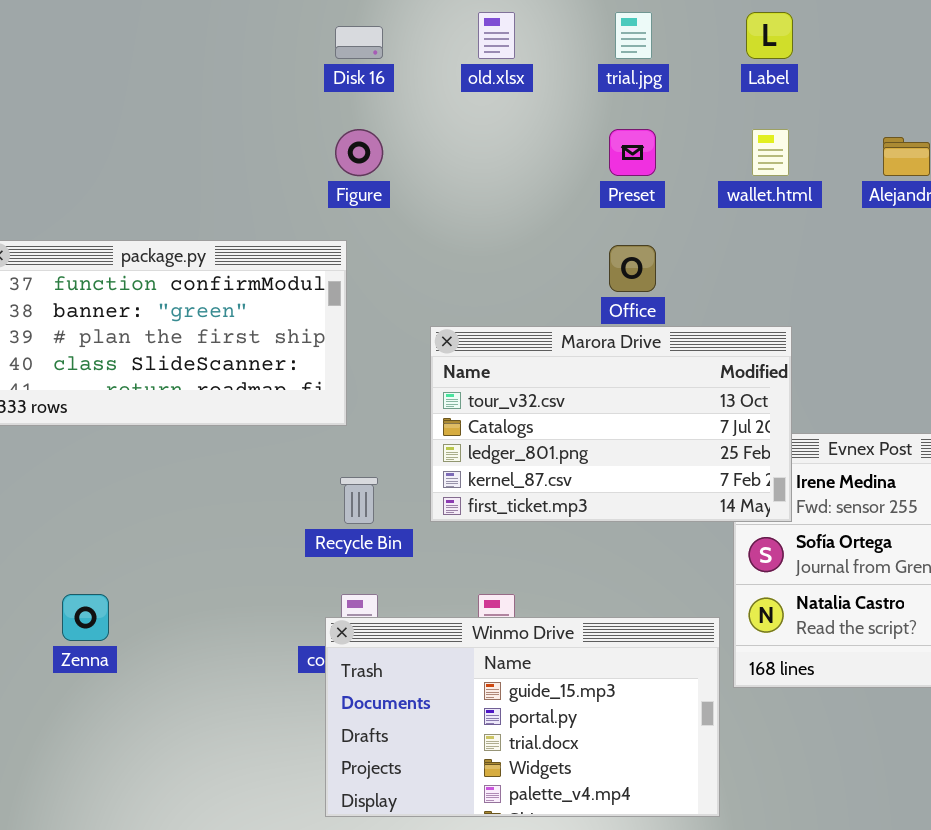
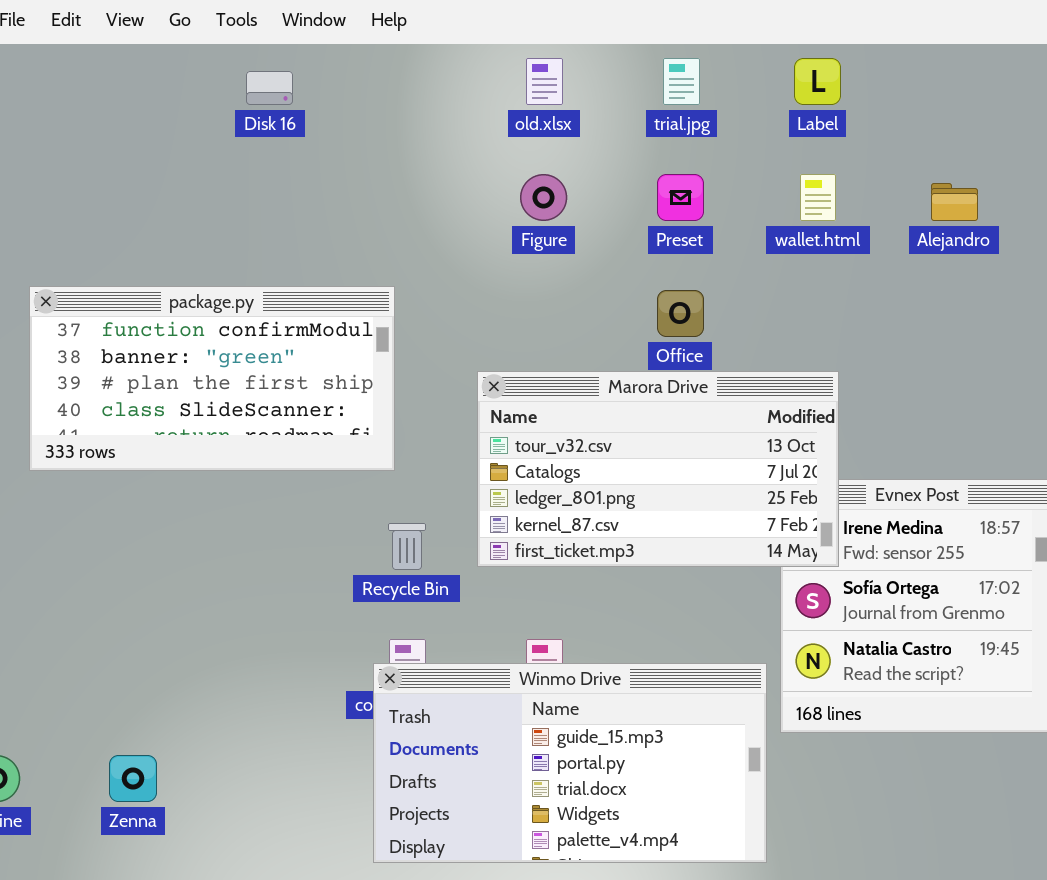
Disk 16: [335,26,383,59] -> [246,71,293,105], moved
Figure: [335,129,383,176] -> [520,174,567,221], moved
Zenna: [62,594,109,641] -> [109,755,157,802], moved

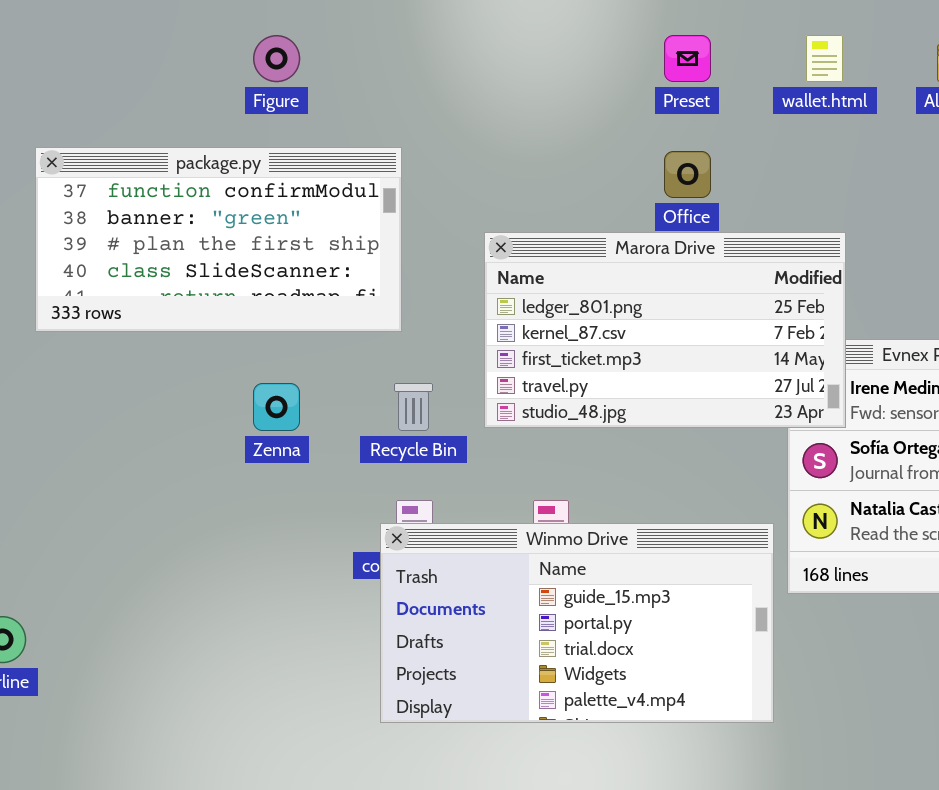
Figure: [520,174,567,221] -> [253,35,300,82], moved
Marora Drive: [477,371,839,567] -> [484,232,846,428], scrolled down 2 rows
Zenna: [109,755,157,802] -> [253,383,300,431], moved

